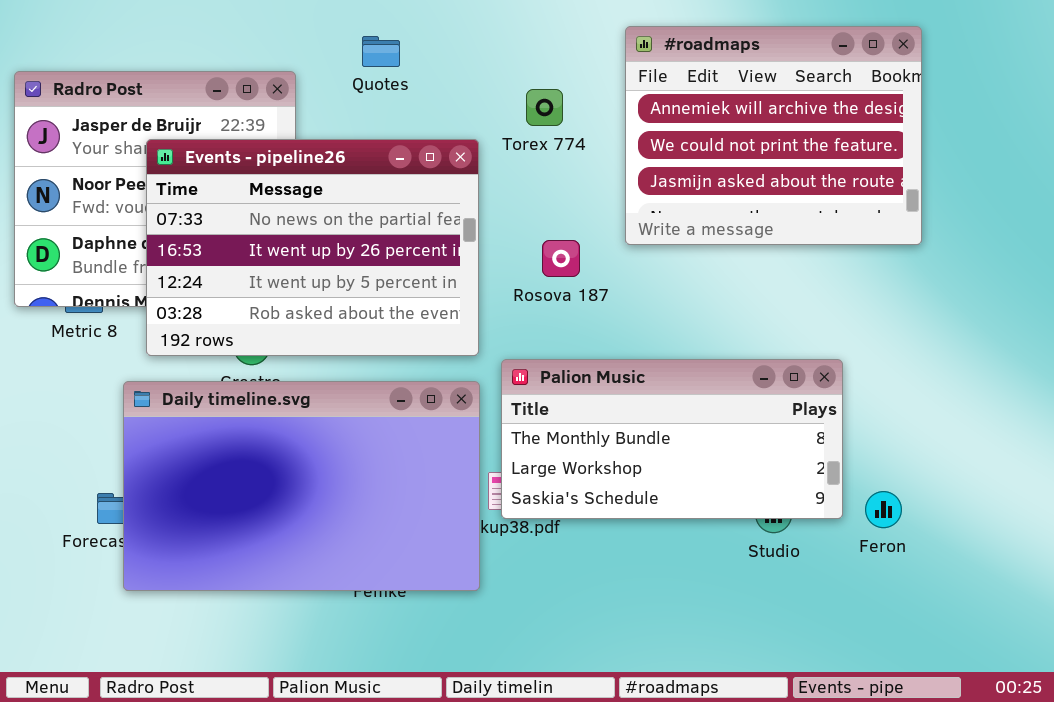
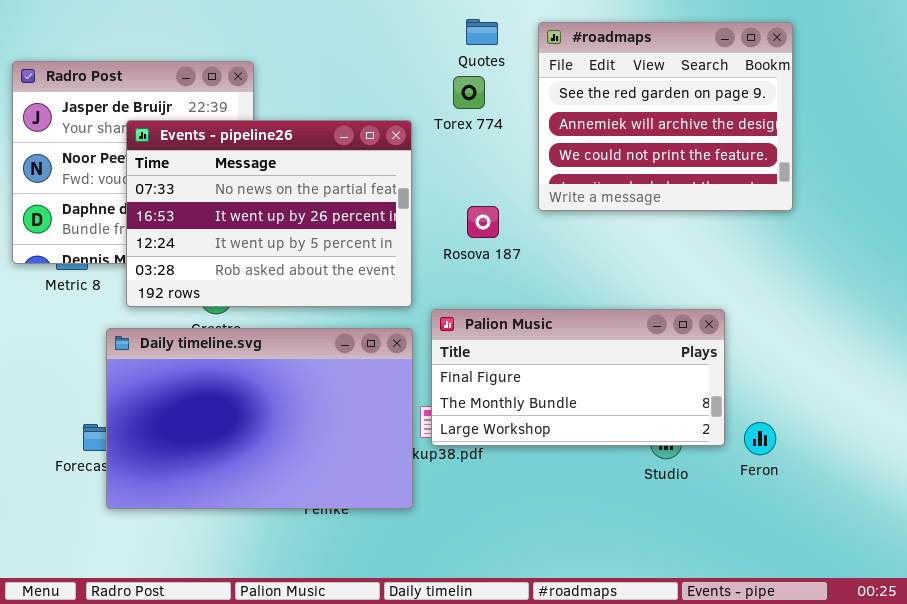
#roadmaps: [625,26,922,245] -> [538,22,793,211], scrolled up 1 row
Quotes: [362,36,400,67] -> [466,19,498,45], moved
Palion Music: [501,359,843,519] -> [431,309,725,446], scrolled up 1 row

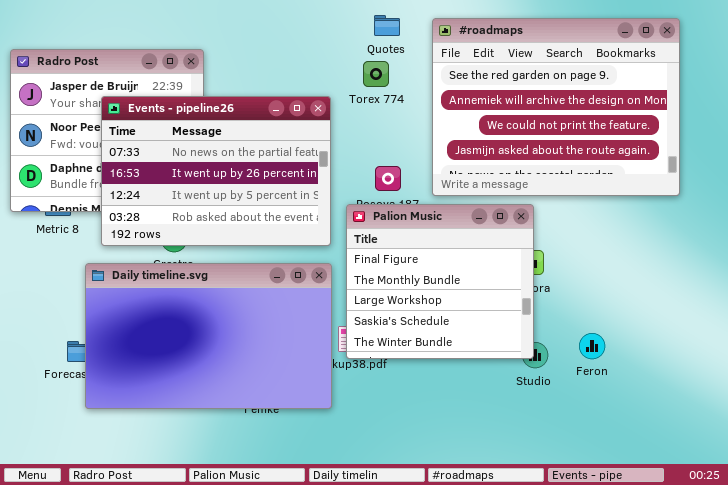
#roadmaps: [538,22,793,211] -> [432,18,680,196], resized
Palion Music: [431,309,725,446] -> [346,204,534,359], resized
Feron: [744,422,776,455] -> [579,333,605,359], moved

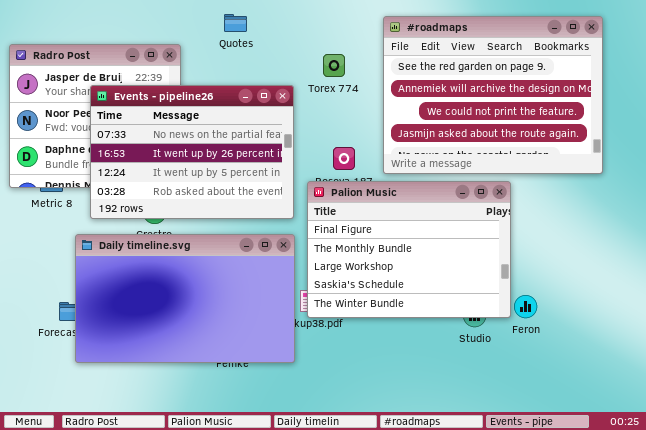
Quotes: [374,15,400,36] -> [224,14,247,32], moved
Palion Music: [346,204,534,359] -> [307,181,511,318], resized

